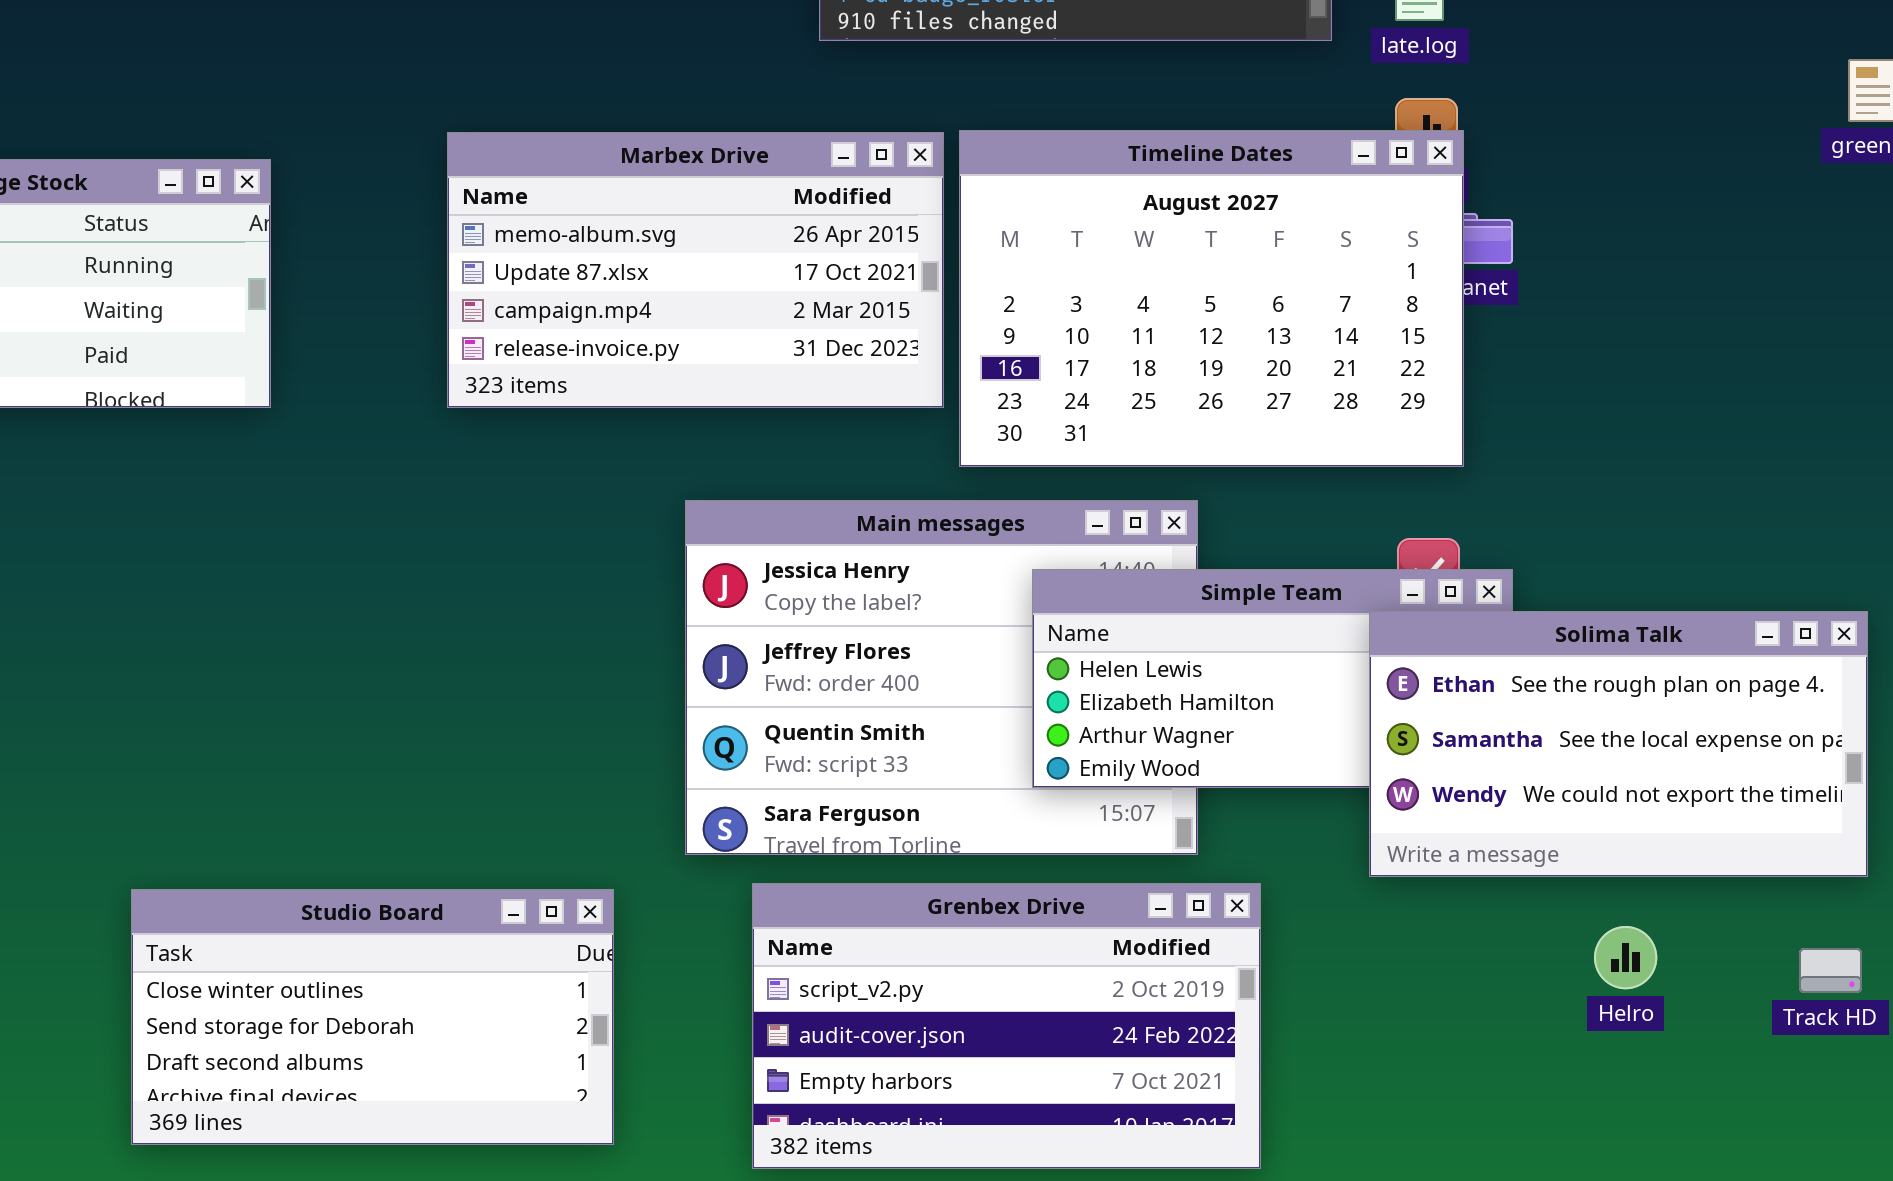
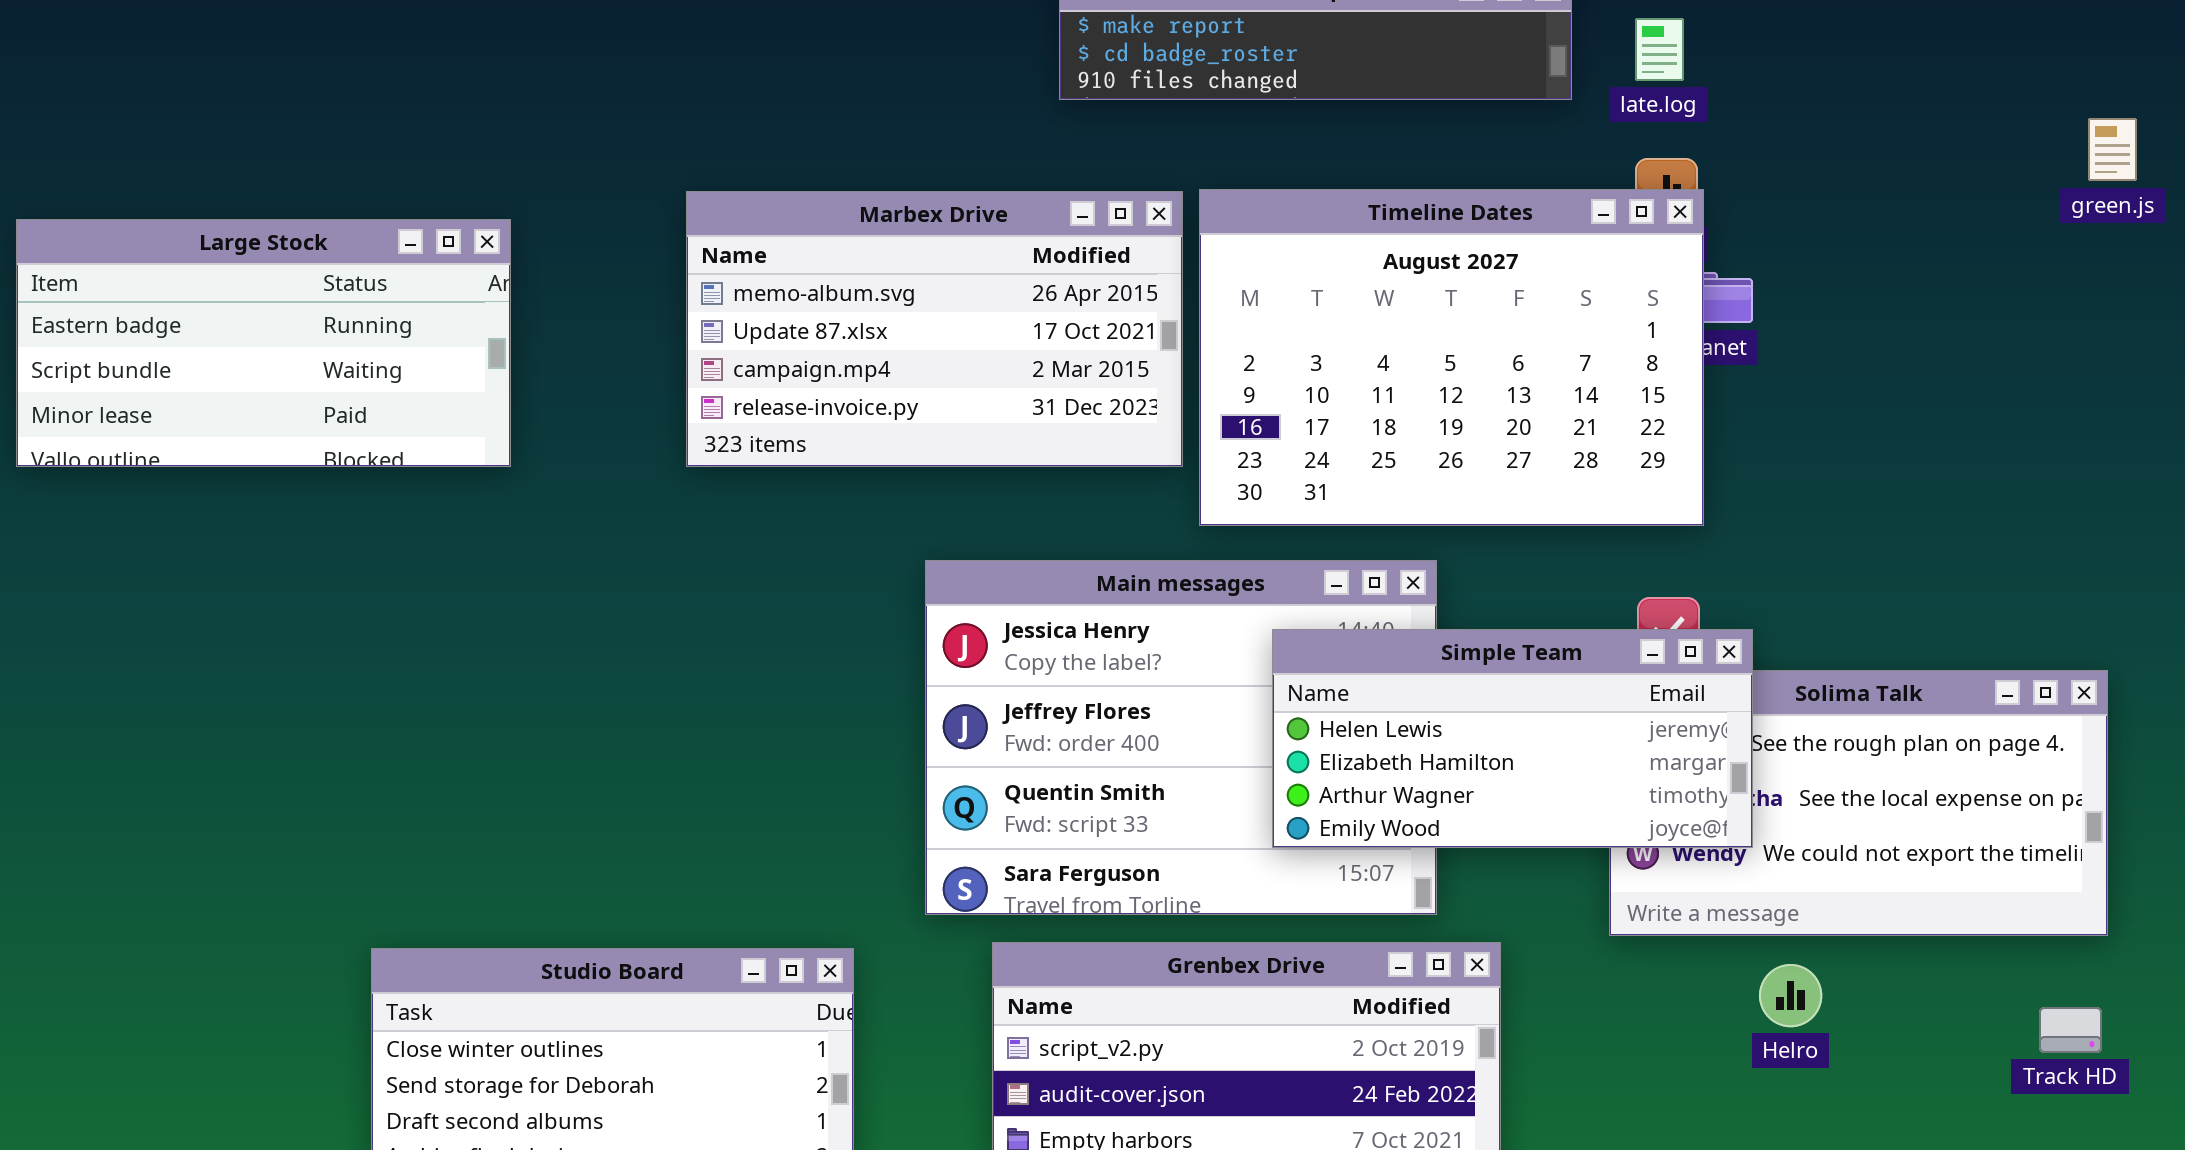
Simple Team: [1032,569,1513,788] -> [1272,629,1753,848], raised
Helro: [1594,926,1657,989] -> [1759,964,1822,1027], moved

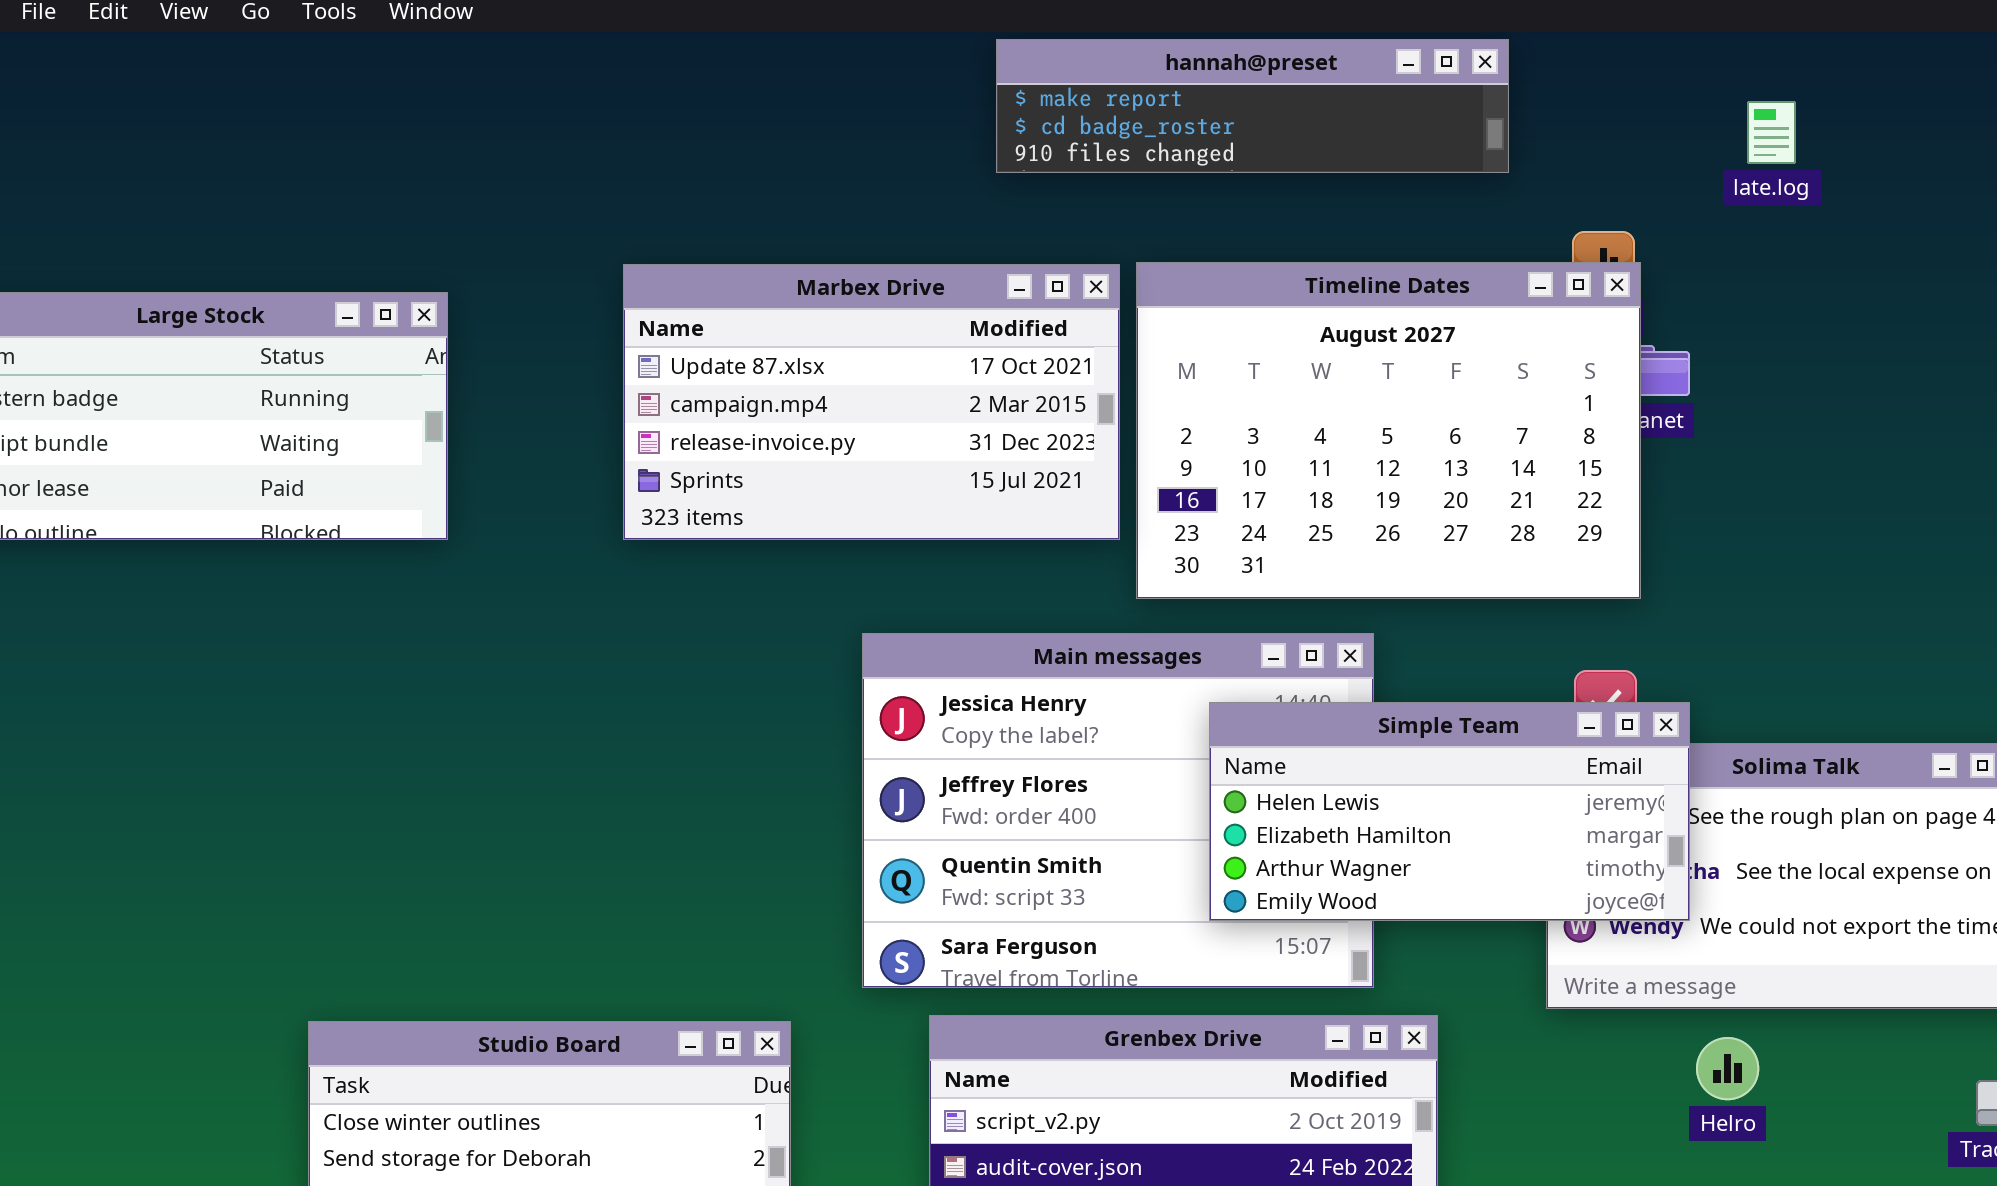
late.log: [1635,18,1684,81] -> [1747,101,1796,164], moved
Marbex Drive: [686,191,1183,467] -> [623,264,1120,540], scrolled down 1 row

